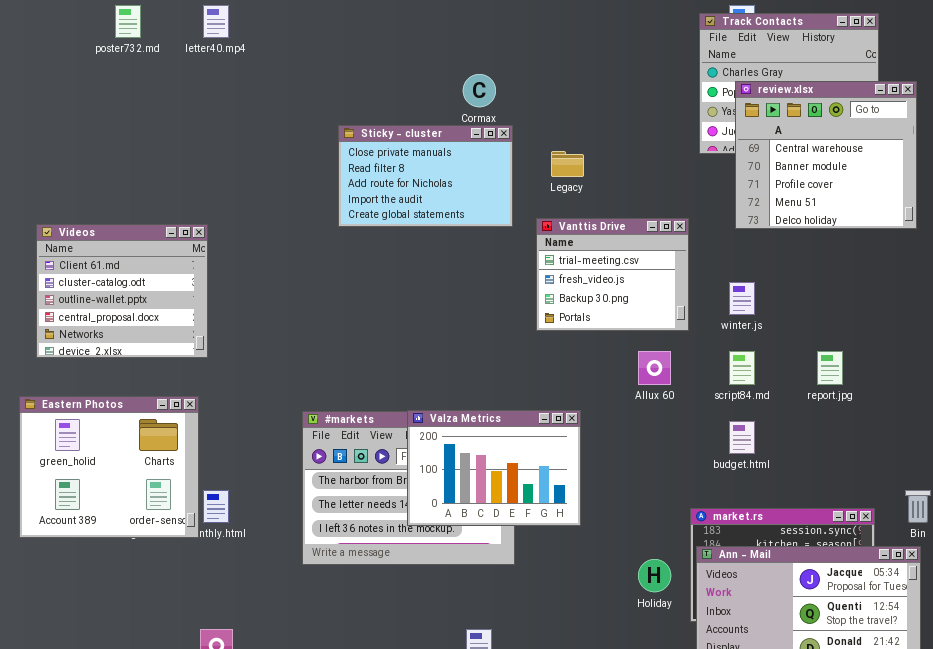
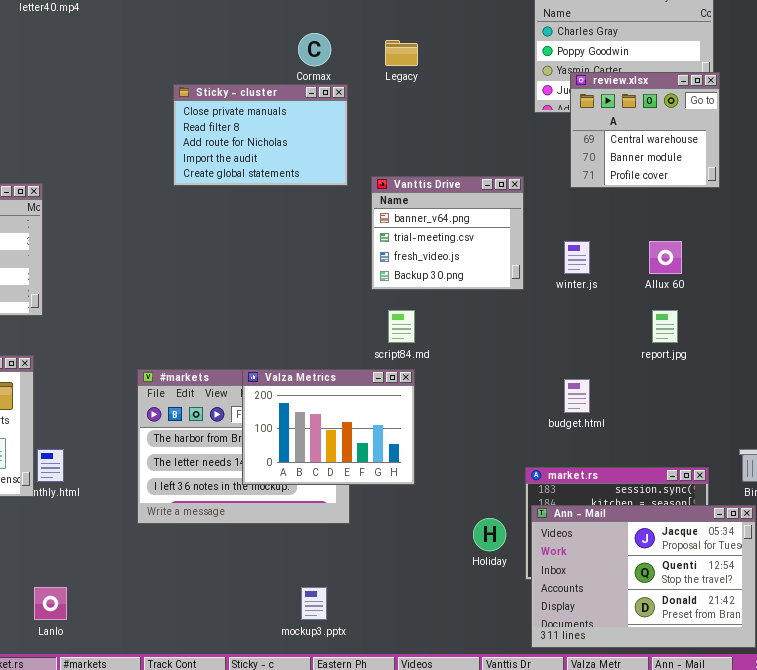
review.xlsx: [735,81,917,229] -> [570,72,720,188], resized
Legacy: [551,151,584,177] -> [385,40,418,66], moved
Vanttis Drive: [536,218,689,331] -> [371,176,524,290], scrolled up 1 row
Allux 60: [638,351,671,385] -> [649,241,682,274], moved
script84.md: [729,351,755,385] -> [388,310,415,343], moved

